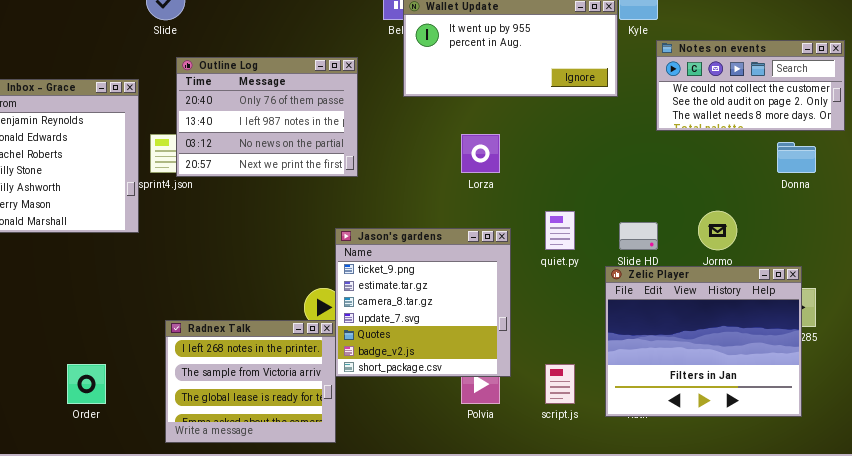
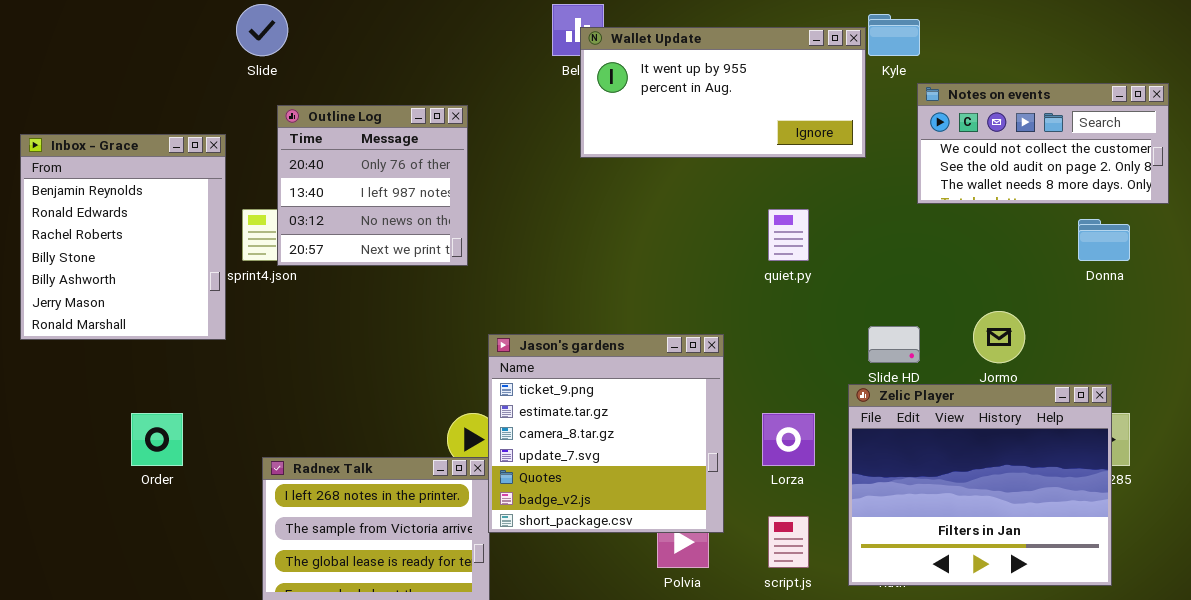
Outline Log: [176,57,358,177] -> [277,105,468,266], resized
Lorza: [461,134,500,173] -> [762,413,815,466], moved
quiet.py: [545,211,575,250] -> [768,209,809,261], moved
Order: [67,364,106,404] -> [131,413,183,466], moved

